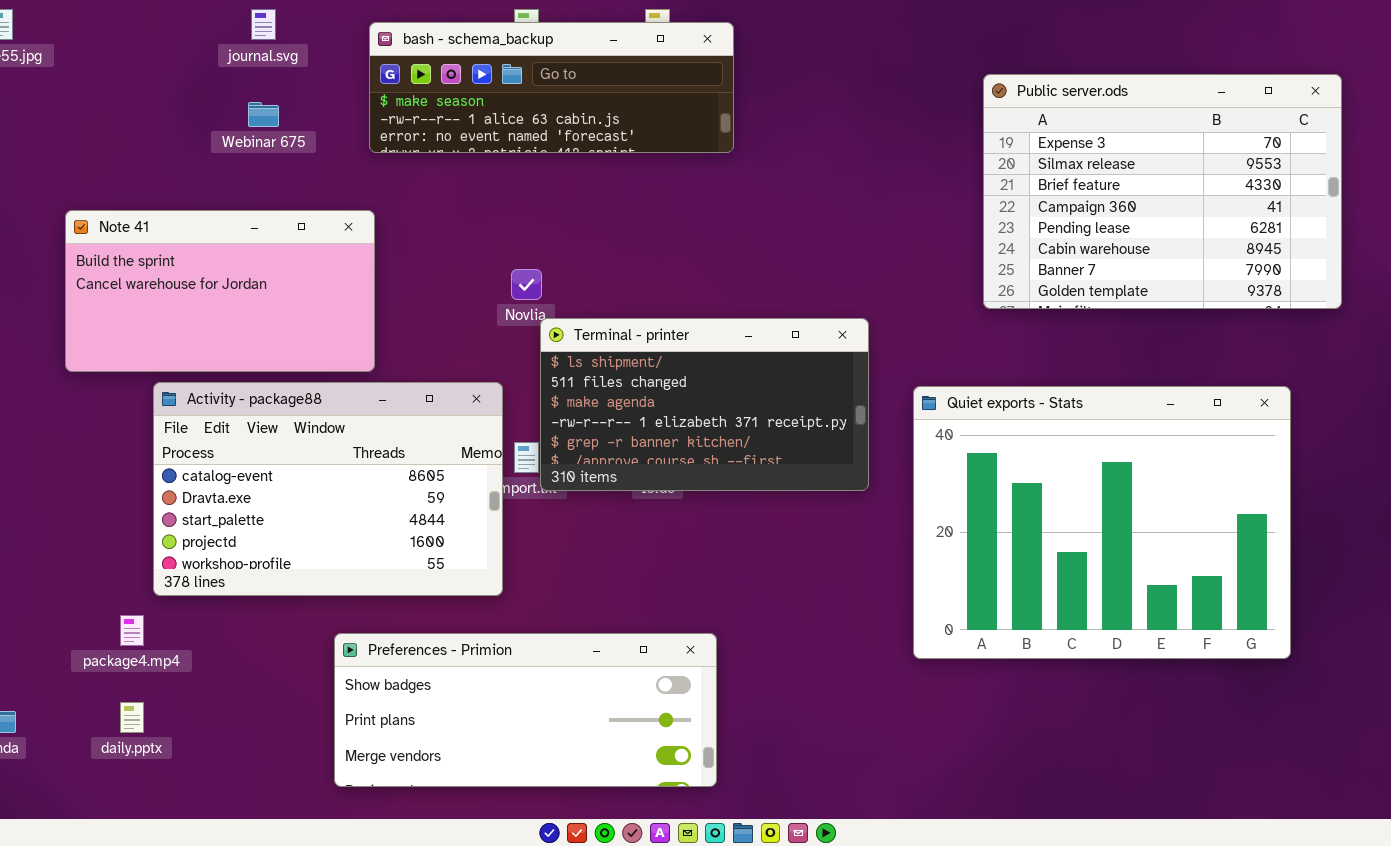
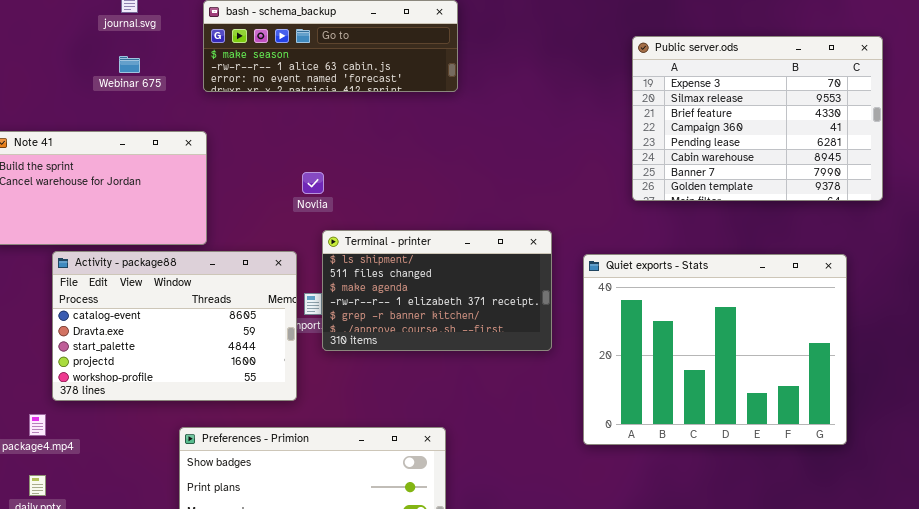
Terminal - printer: [540,318,869,491] -> [322,230,552,351], moved

